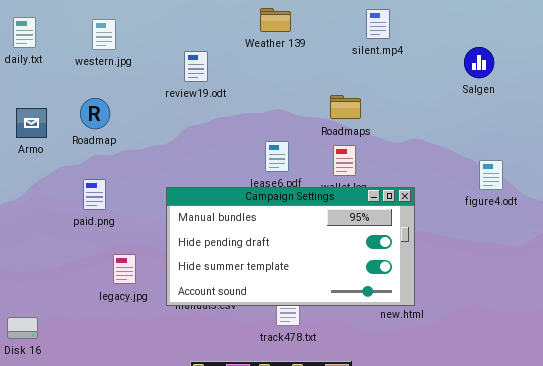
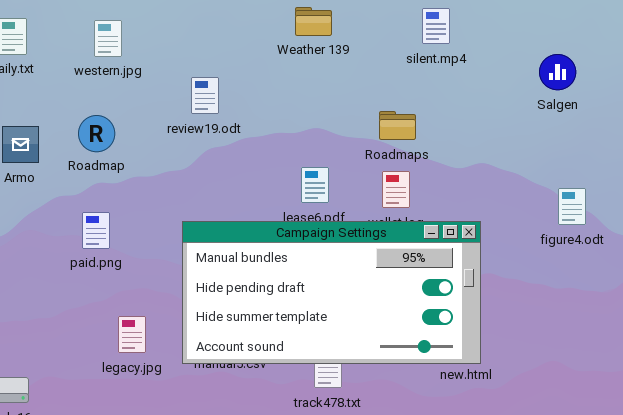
review19.odt: [184,51,208,82] -> [191,77,219,114], moved
legacy.jpg: [113,254,136,284] -> [118,316,146,353], moved

